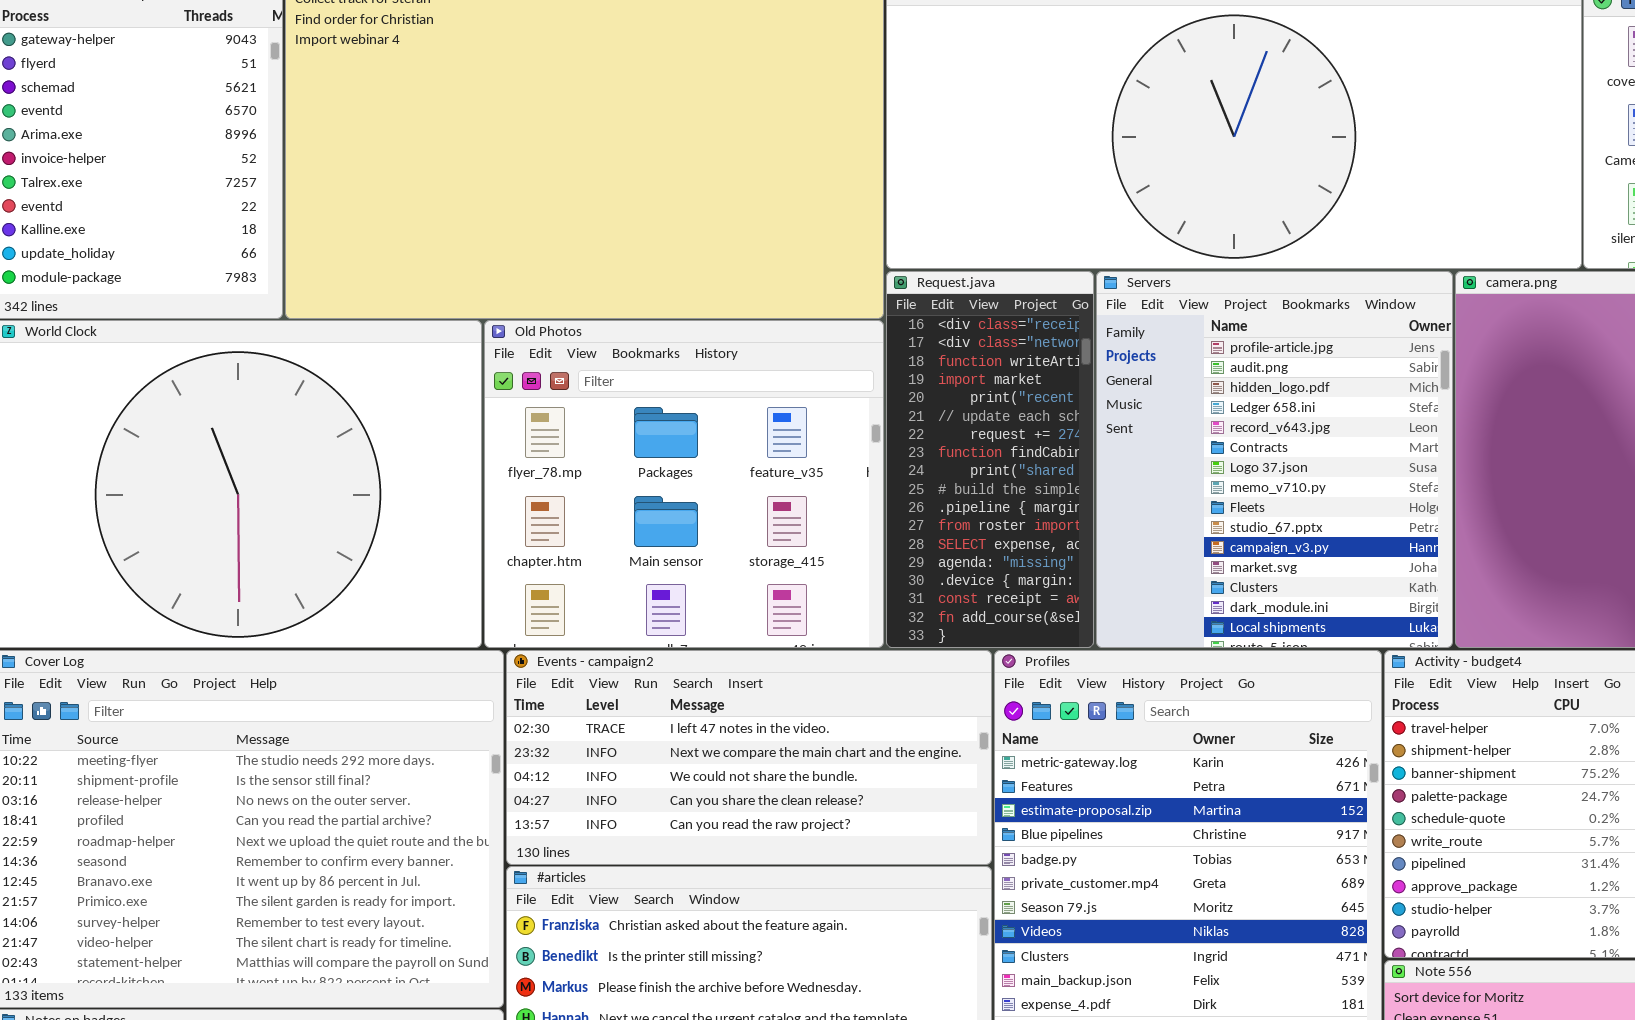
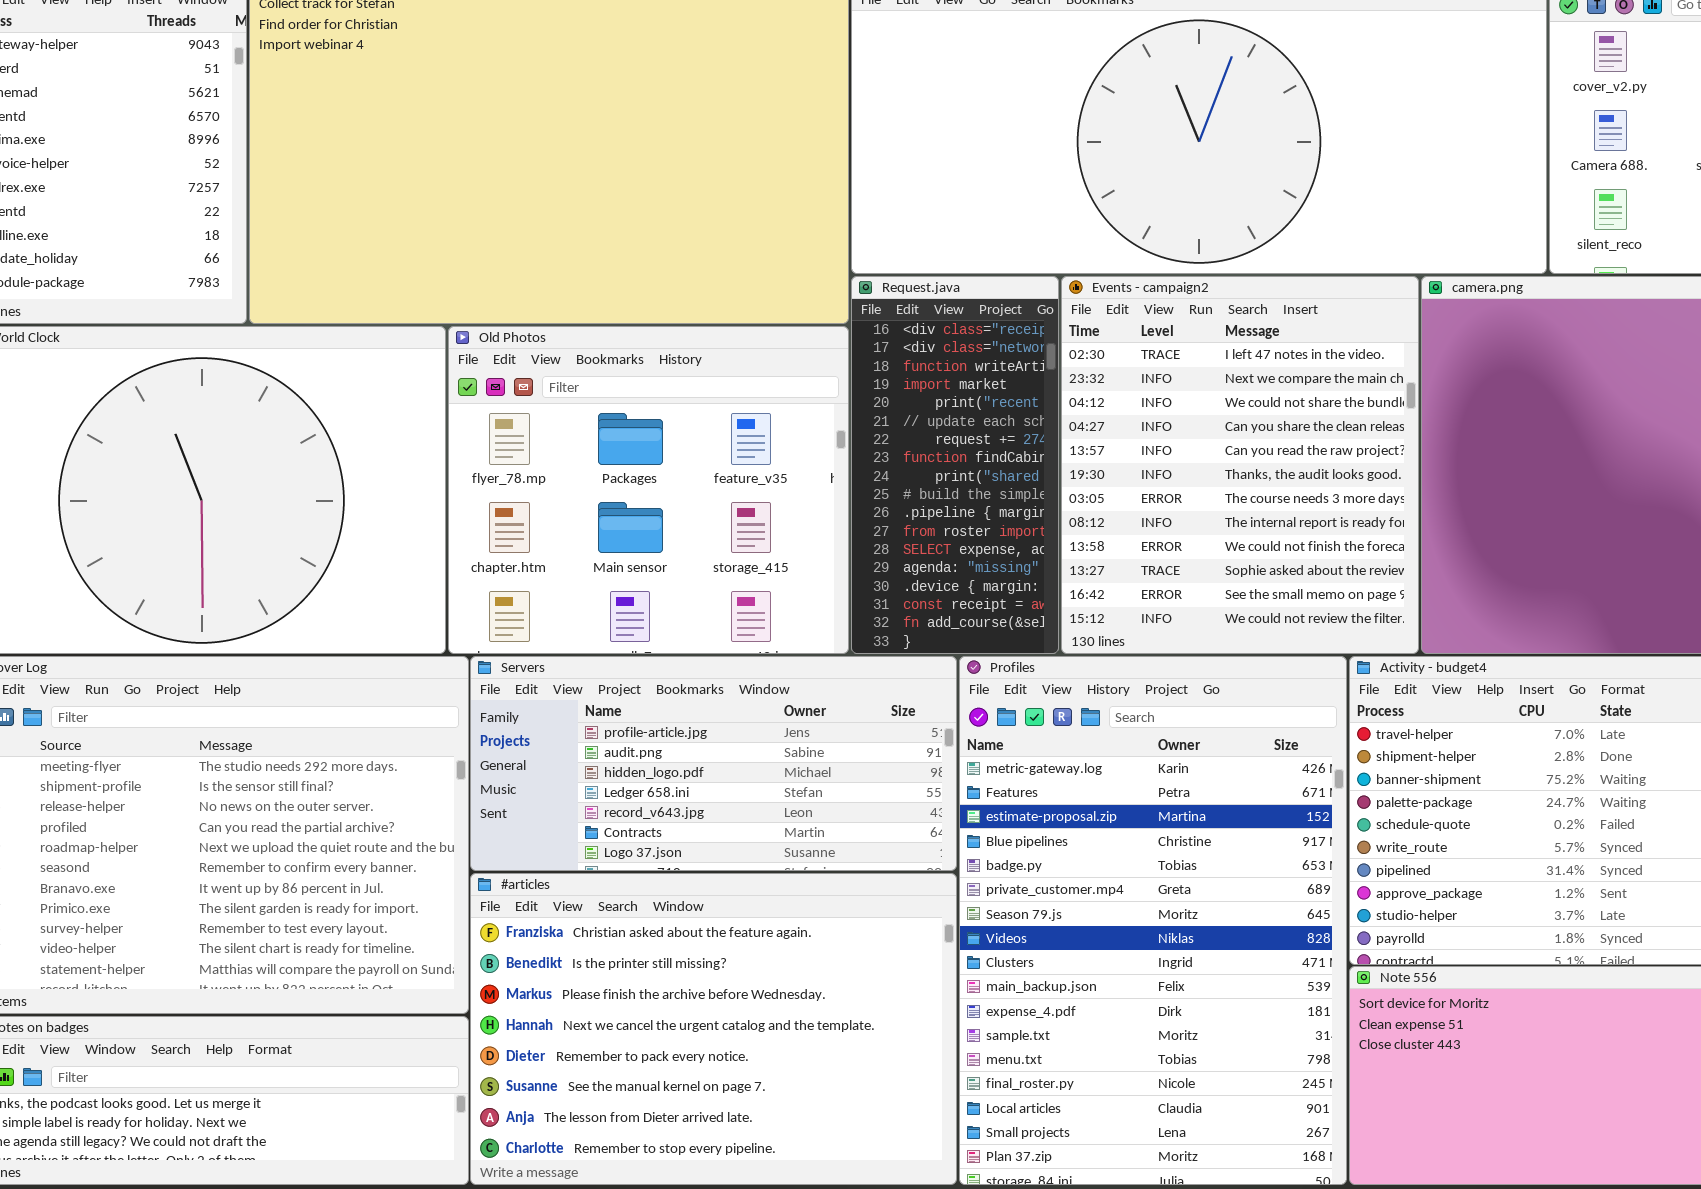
Servers: [1096,271,1453,648] -> [470,656,957,871], moved, resized
Events - campaign2: [506,650,992,865] -> [1061,276,1419,654], moved, resized

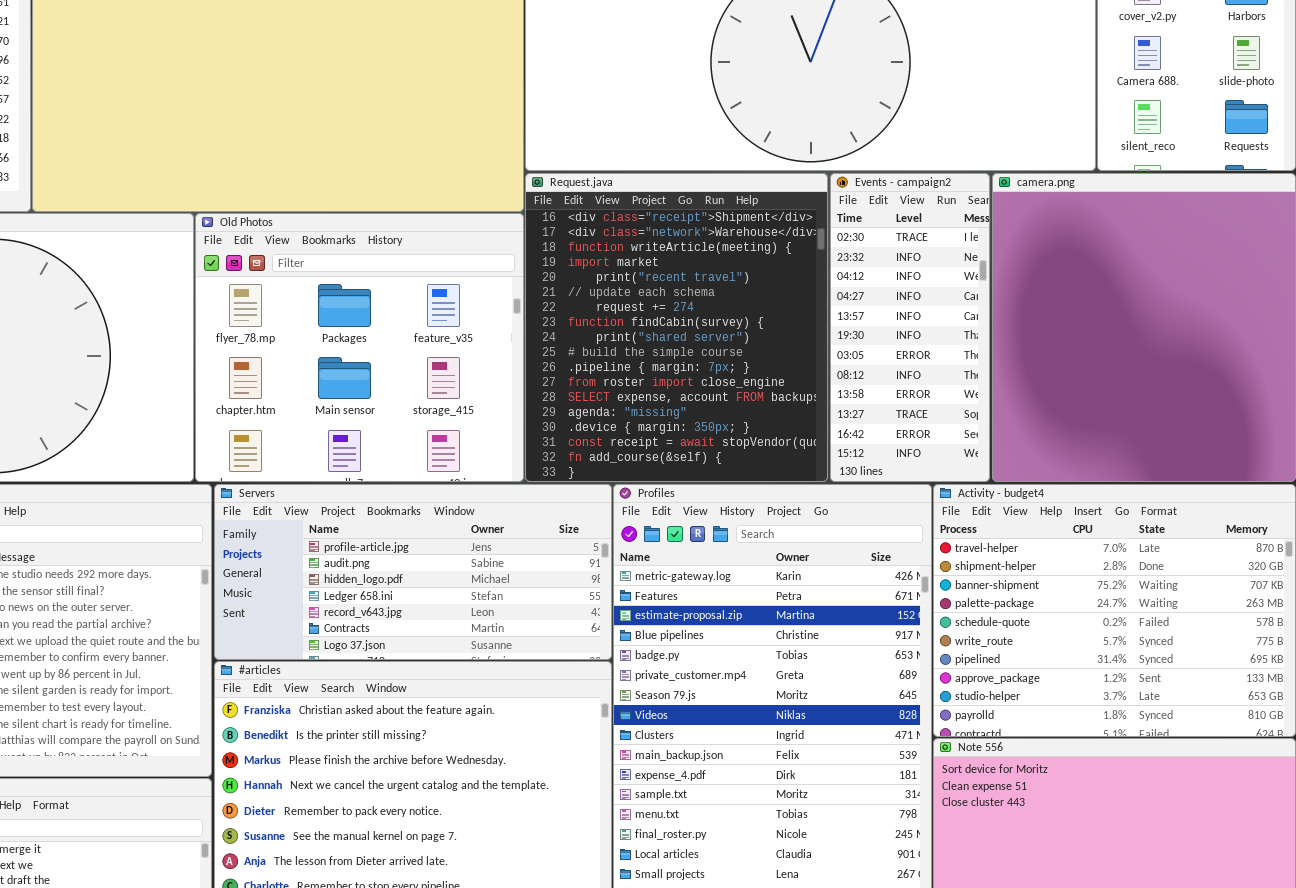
Request.java: [851,276,1059,654] -> [525,173,828,482], resized
Events - campaign2: [1061,276,1419,654] -> [830,173,990,482], resized

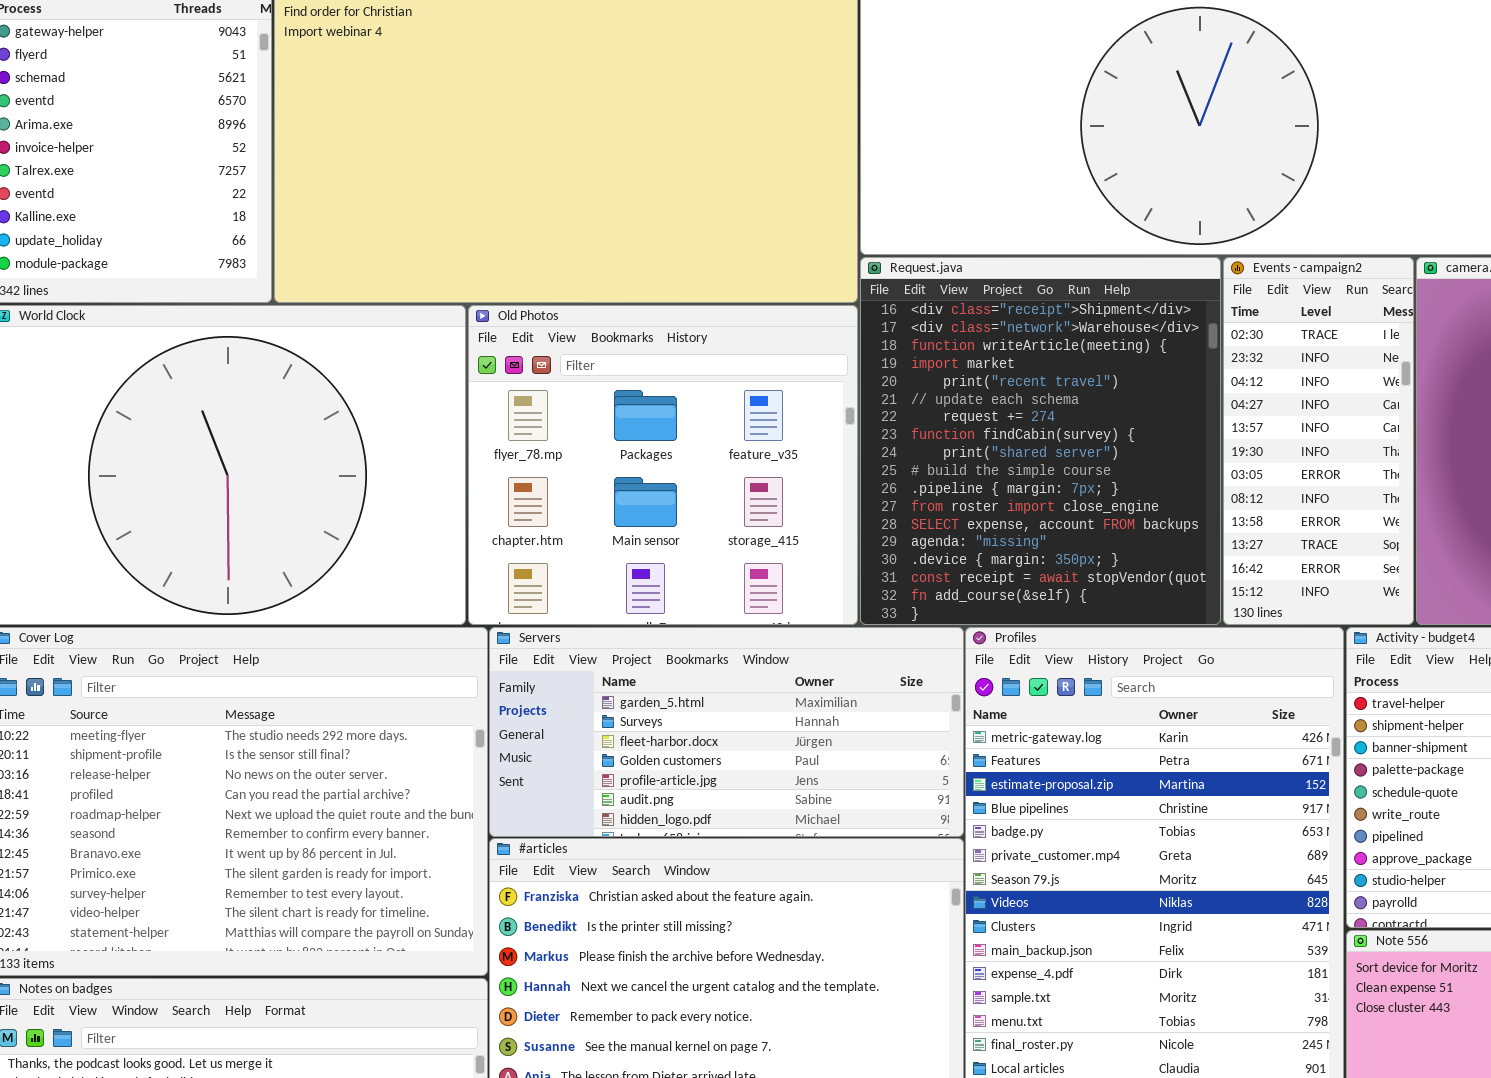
Servers: [214,484,612,660] -> [489,627,964,837], scrolled up 4 rows

